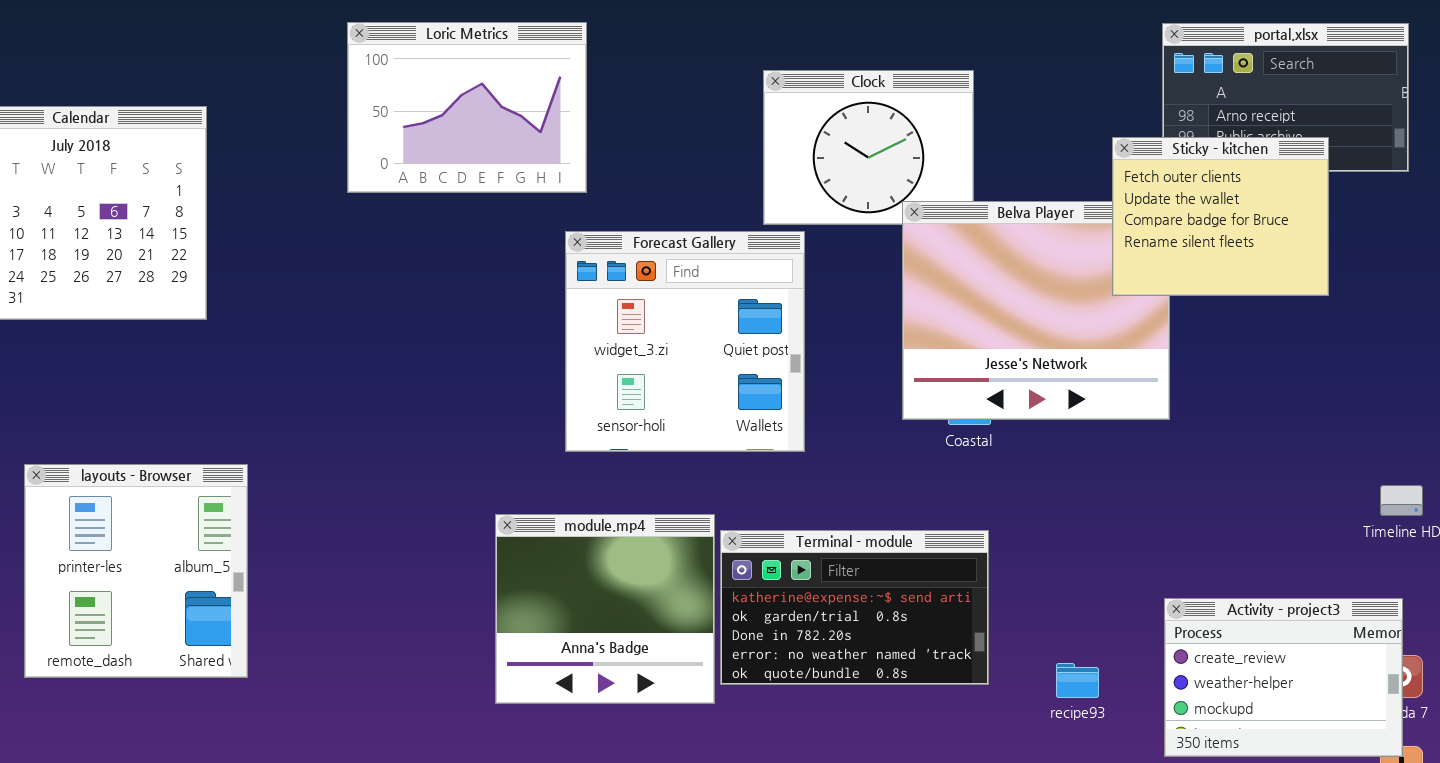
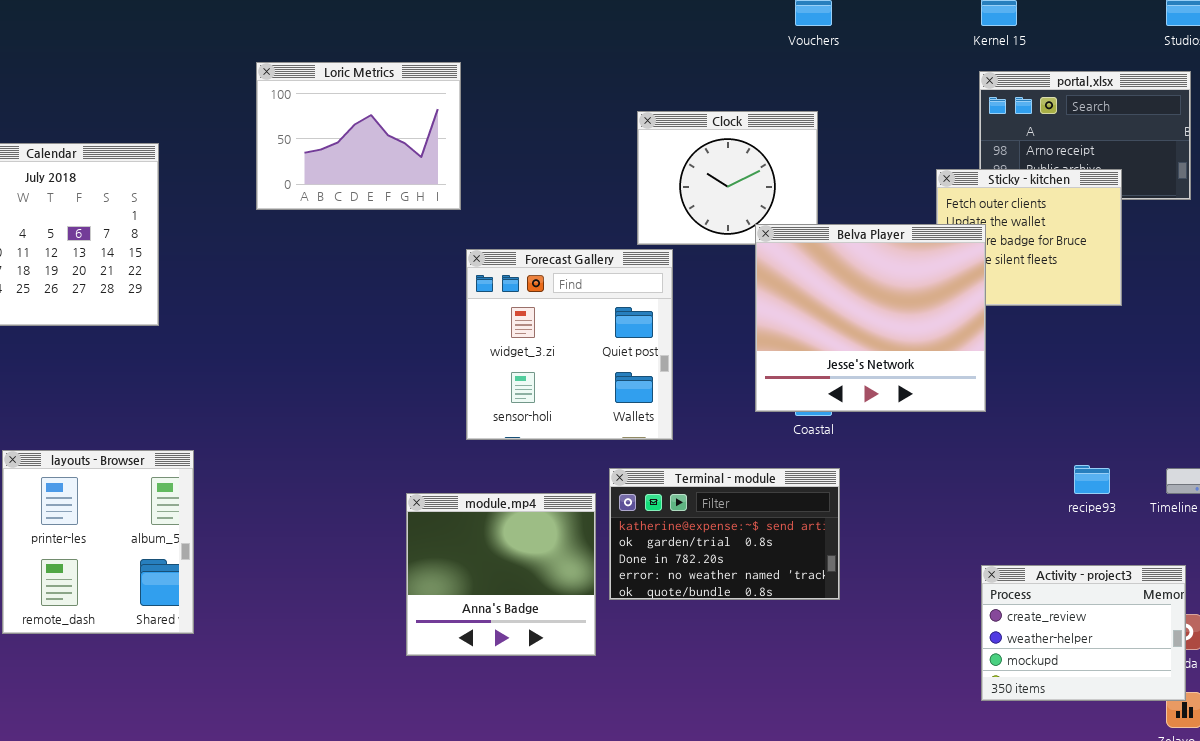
Loric Metrics: [347,22,587,193] -> [256,62,461,210], moved
Belva Player: [902,201,1170,420] -> [755,224,986,412], raised
Terminal - module: [720,530,989,685] -> [609,468,840,600], moved
recipe93: [1056,663,1099,698] -> [1074,465,1110,494], moved

